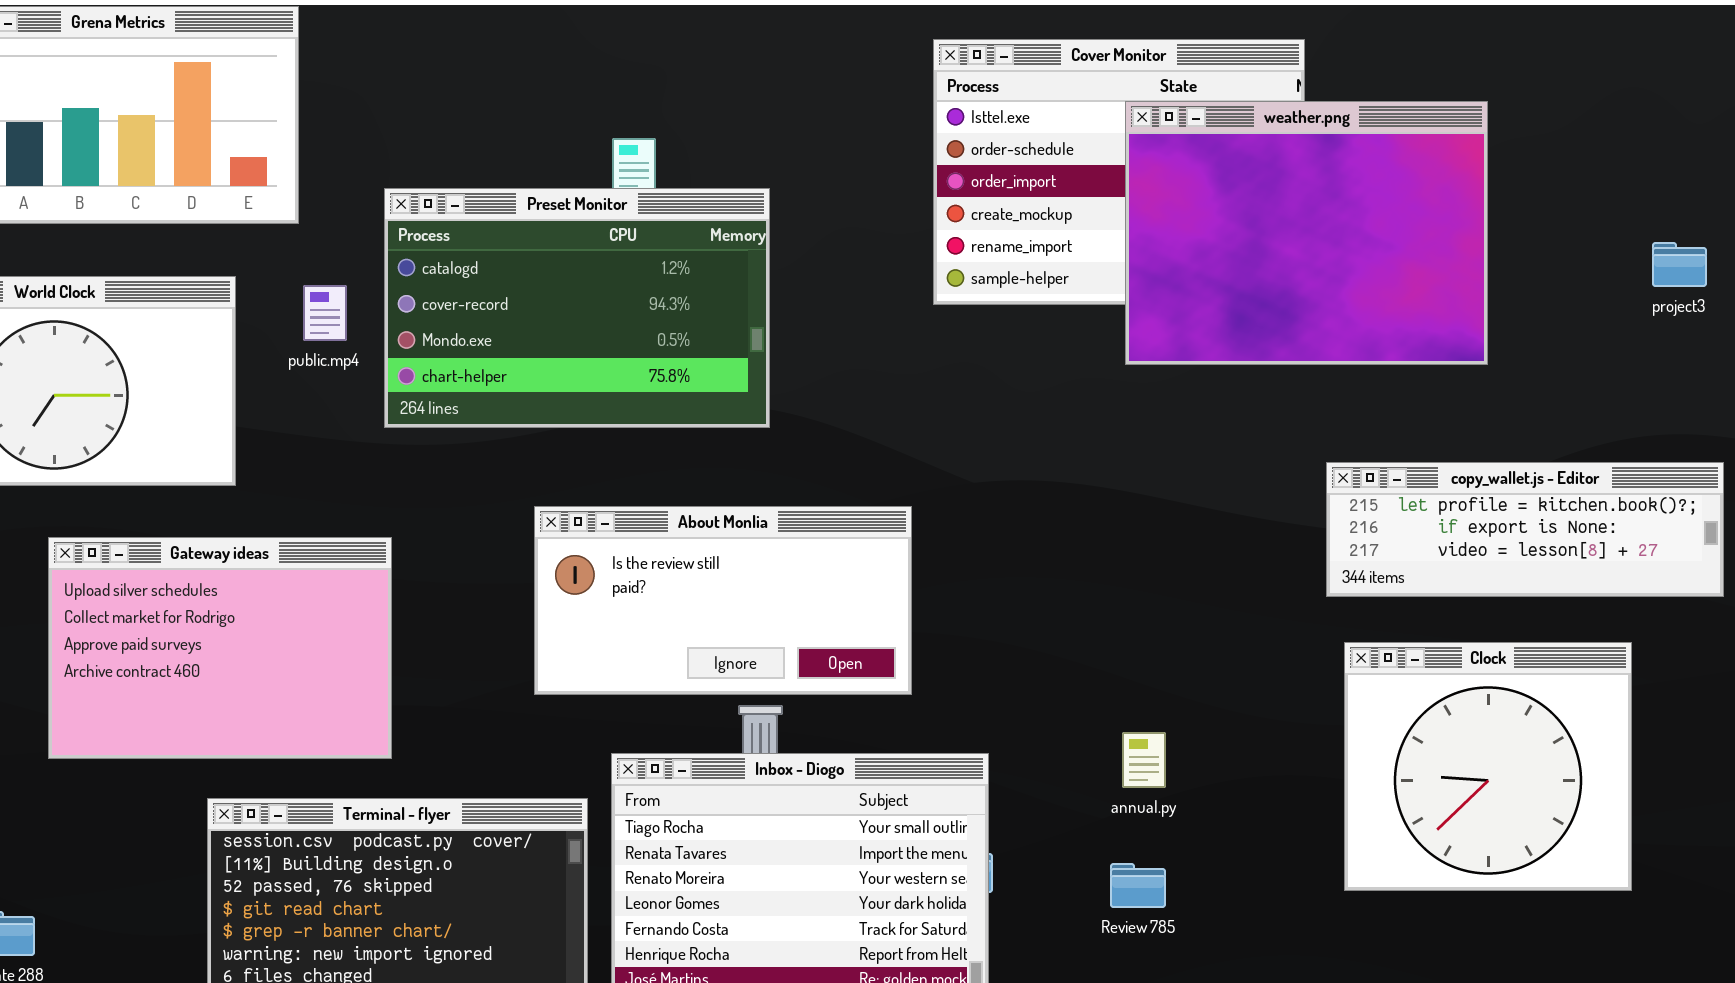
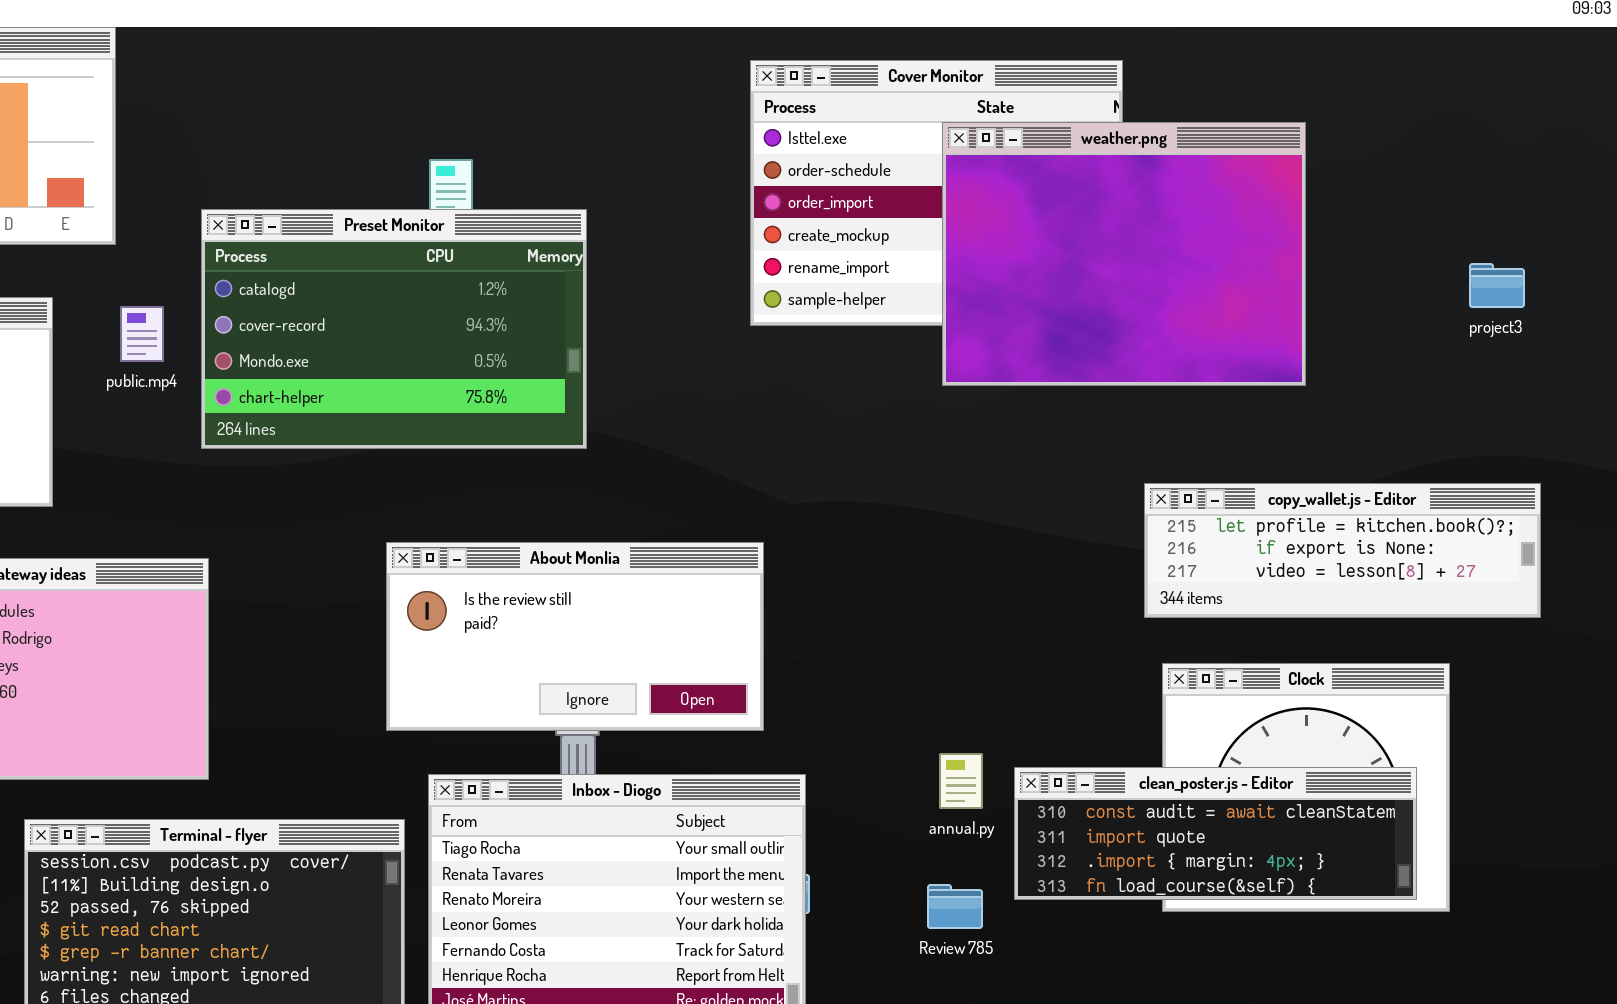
About Monlia: [534,506,912,695] -> [386,542,764,731], moved
clean_poster.js - Editor: none -> [1014,767,1417,900], opened

